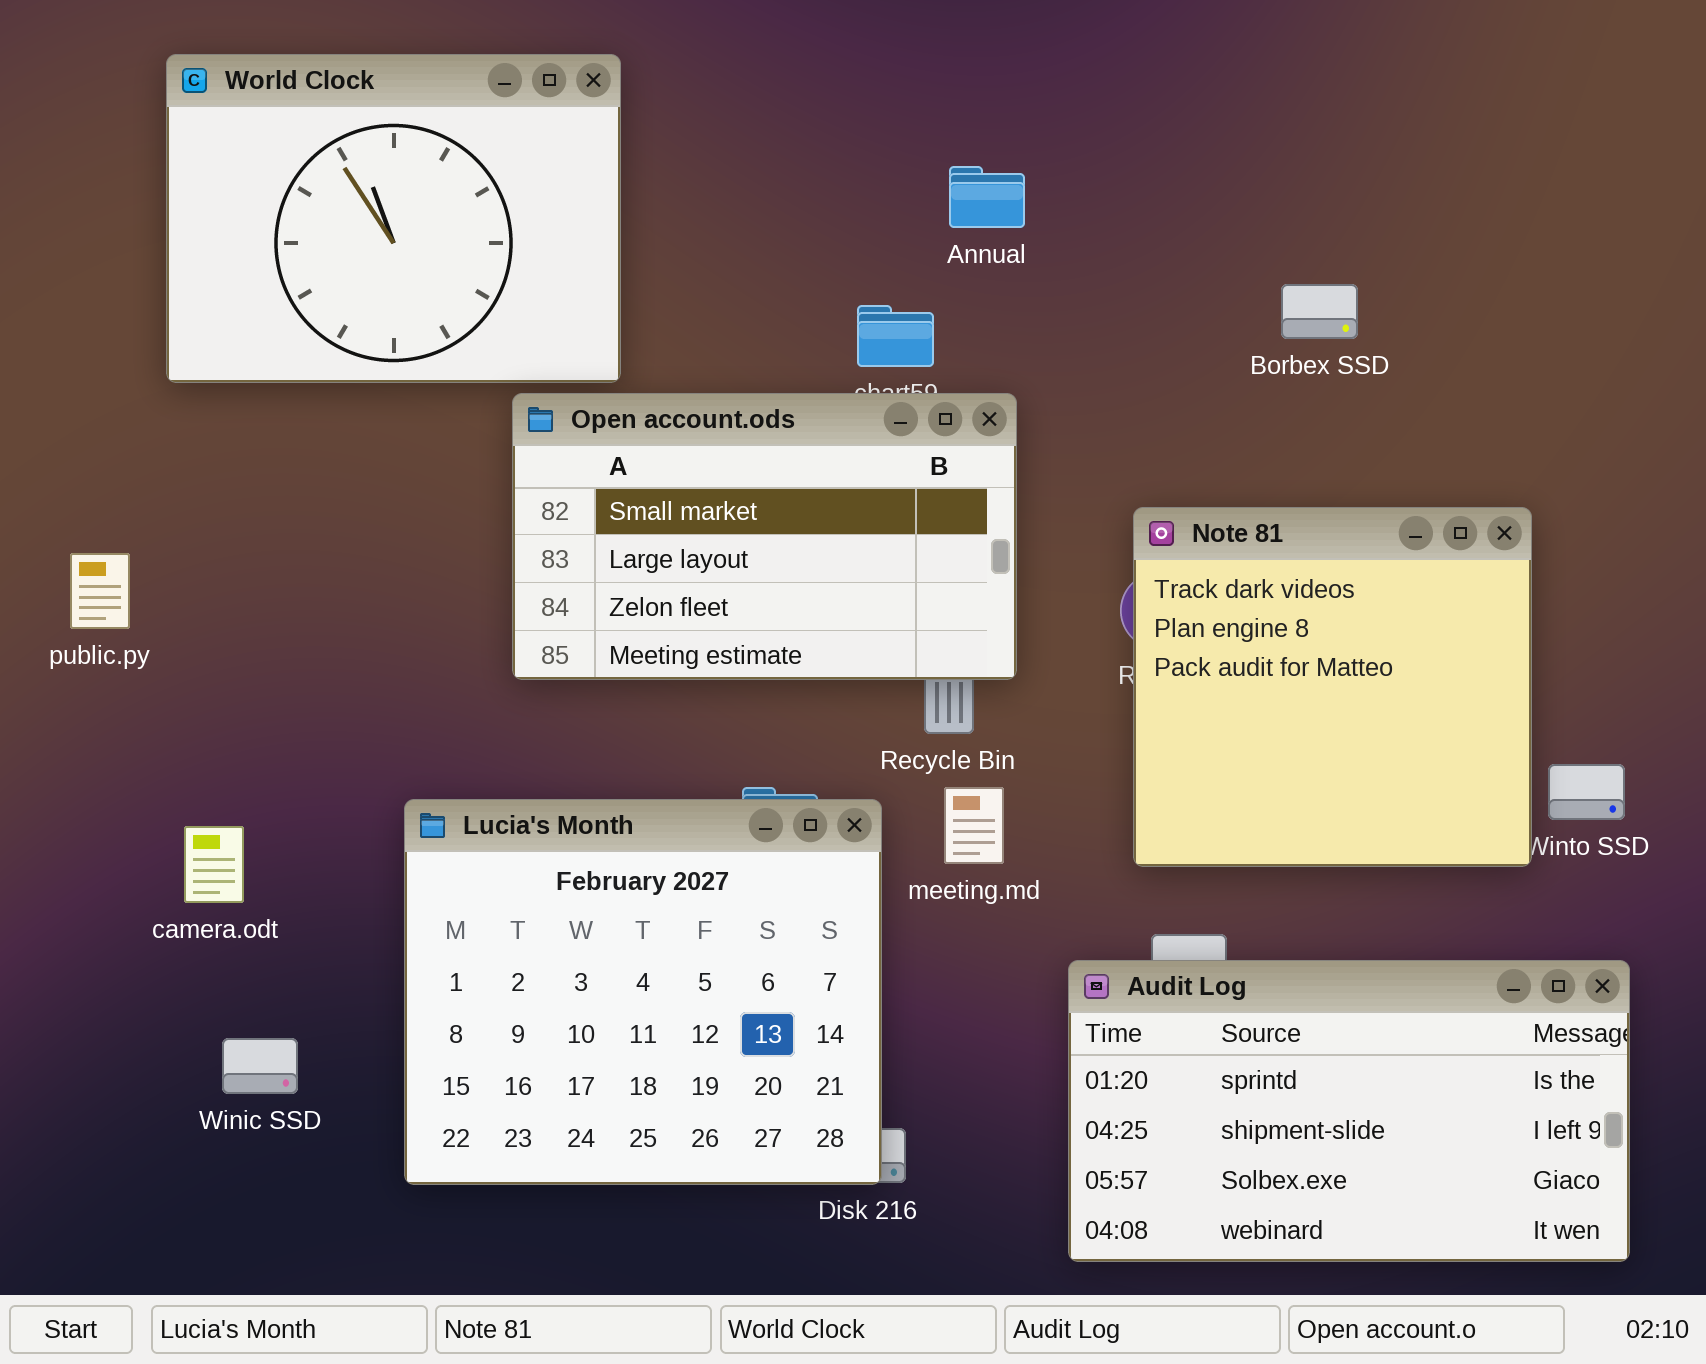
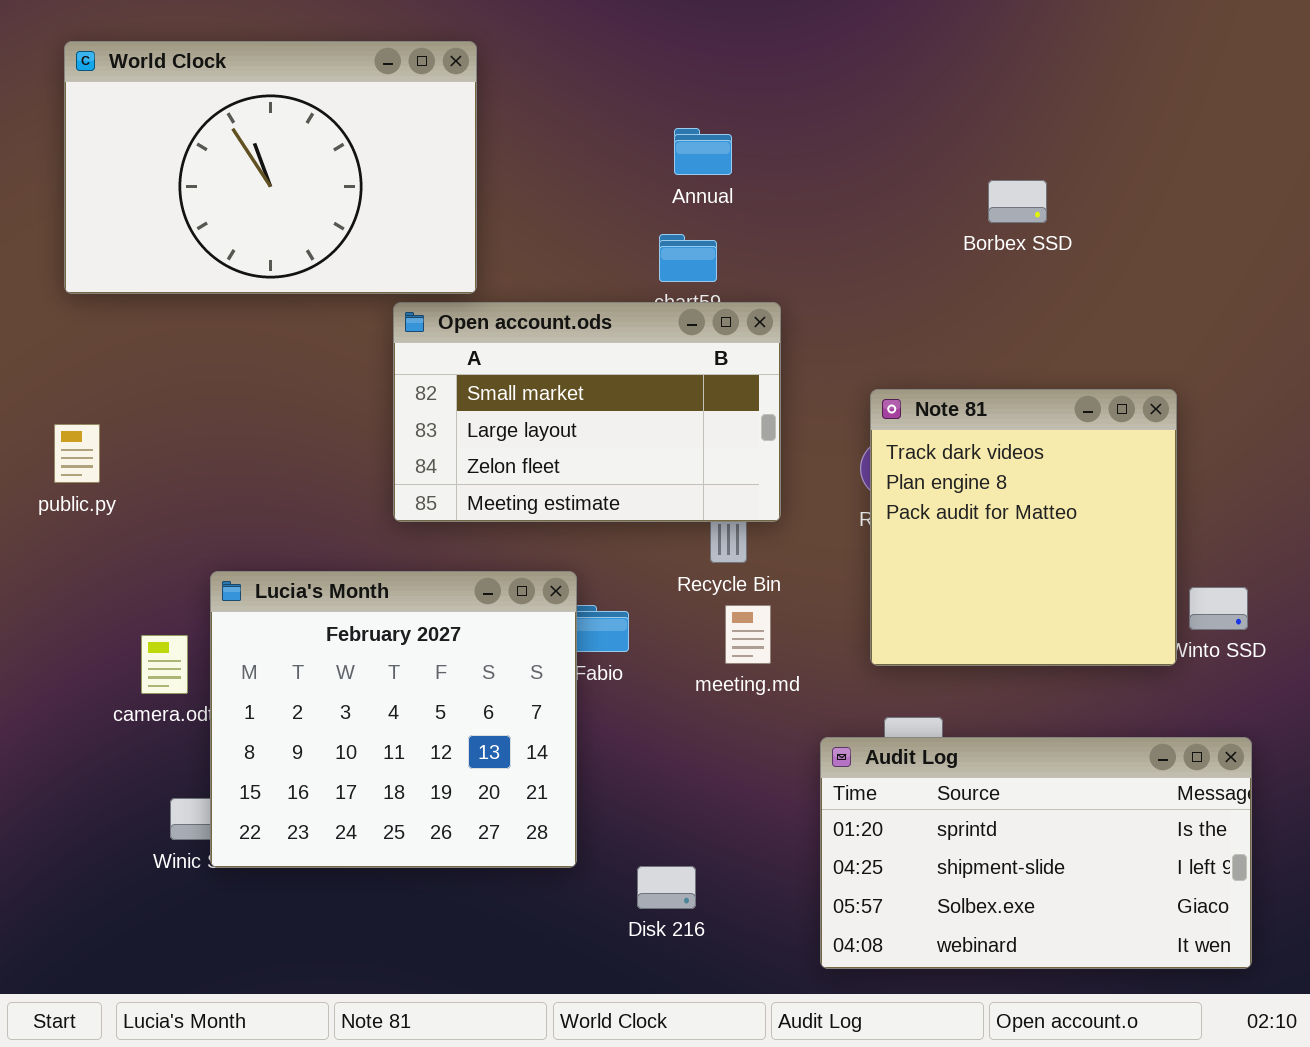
World Clock: [166,54,621,383] -> [64,41,477,294], resized
Annual: [949,166,1025,228] -> [674,128,732,175], moved
Borbex SSD: [1281,284,1358,339] -> [988,180,1047,223], moved
Lucia's Month: [404,799,882,1185] -> [210,571,577,868], moved

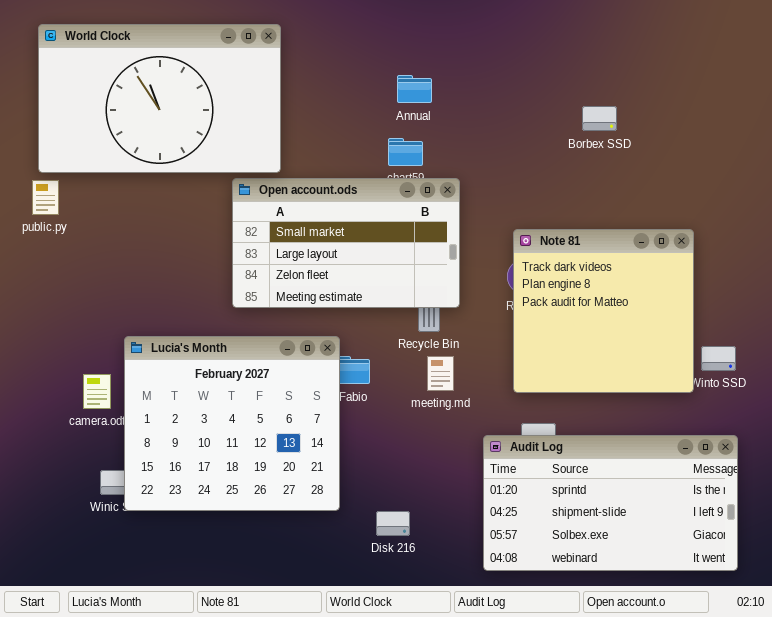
public.py: [54,424,100,483] -> [32,180,59,215], moved

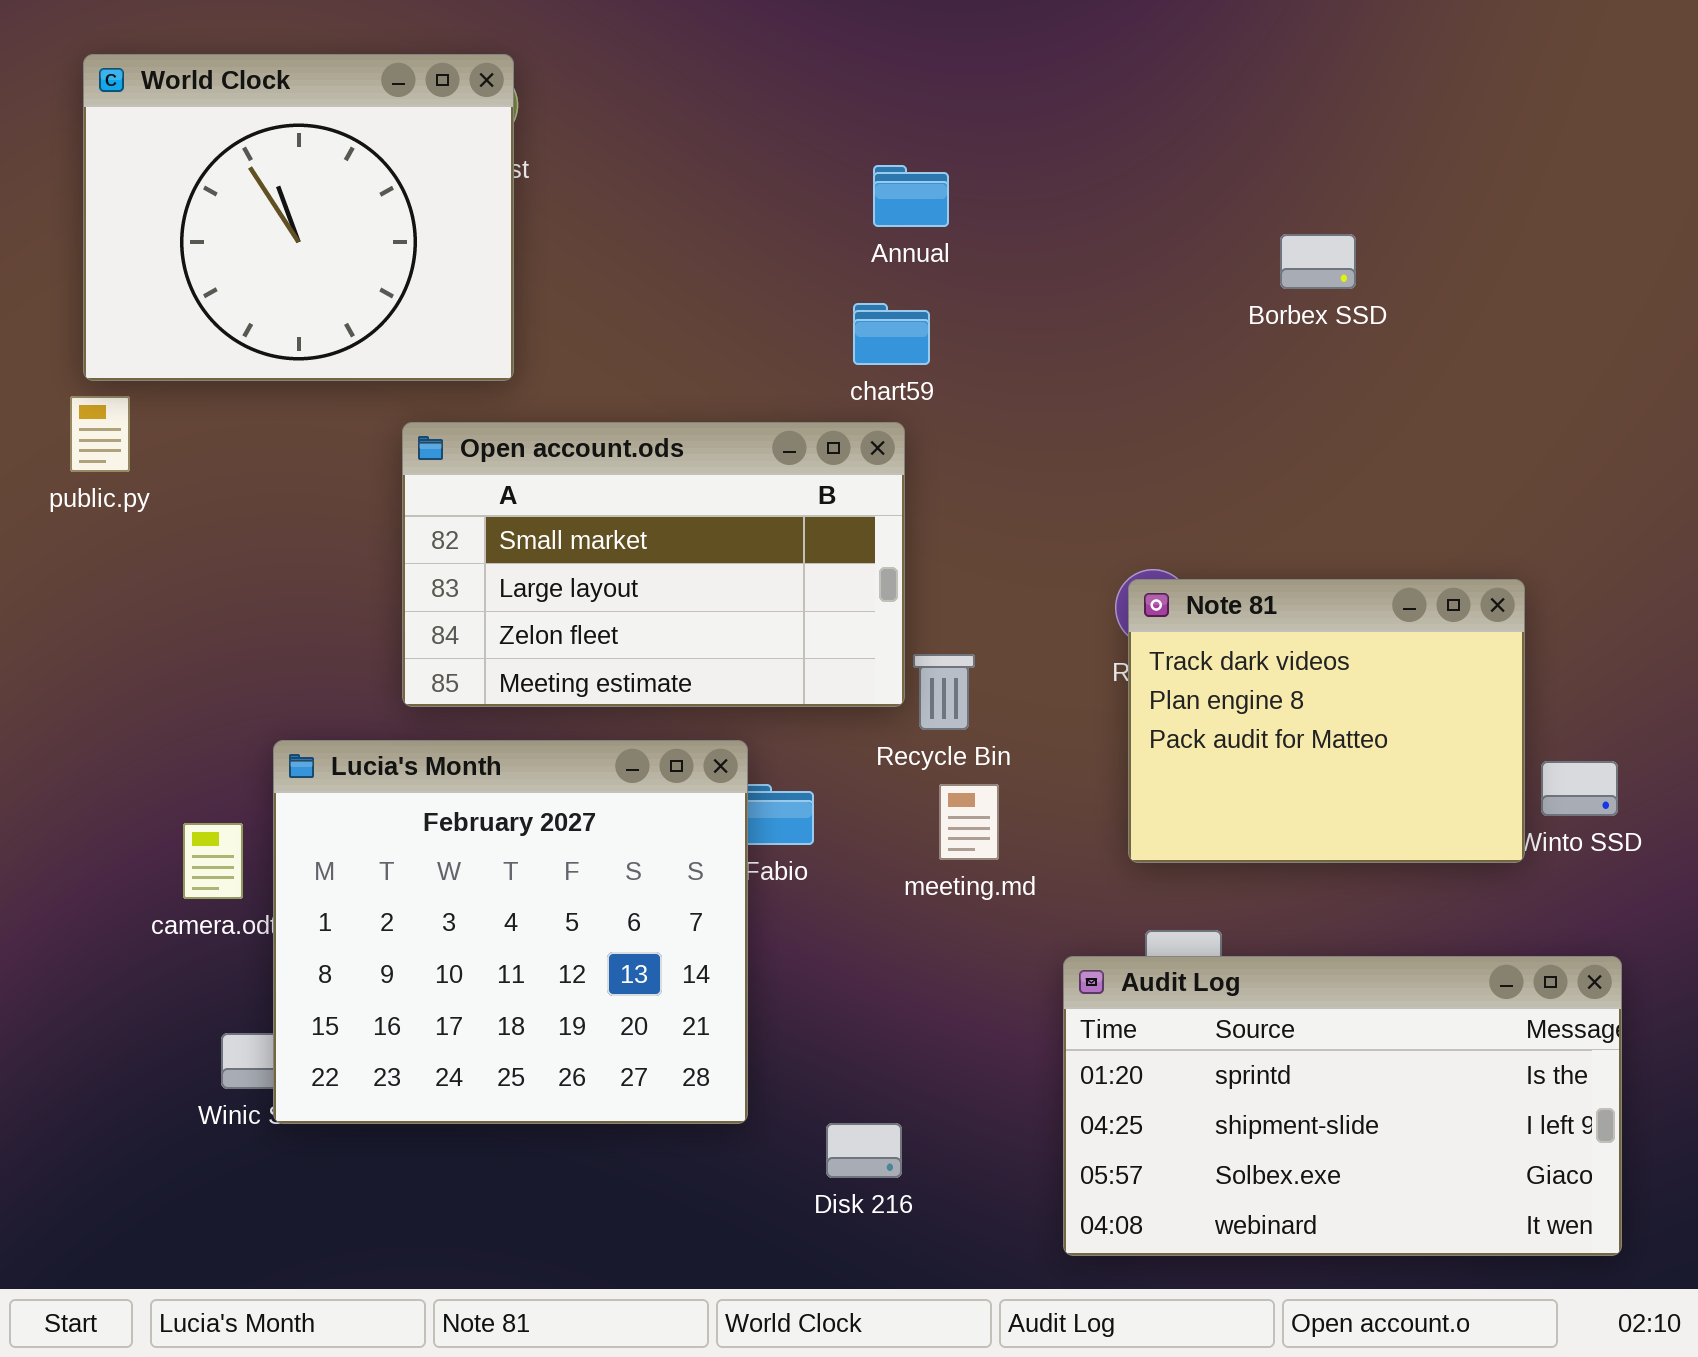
World Clock: [38,24,281,173] -> [83,54,514,381], resized
Open account.ods: [232,178,460,308] -> [402,422,905,707], moved
Note 81: [513,229,694,393] -> [1128,579,1525,863], resized

